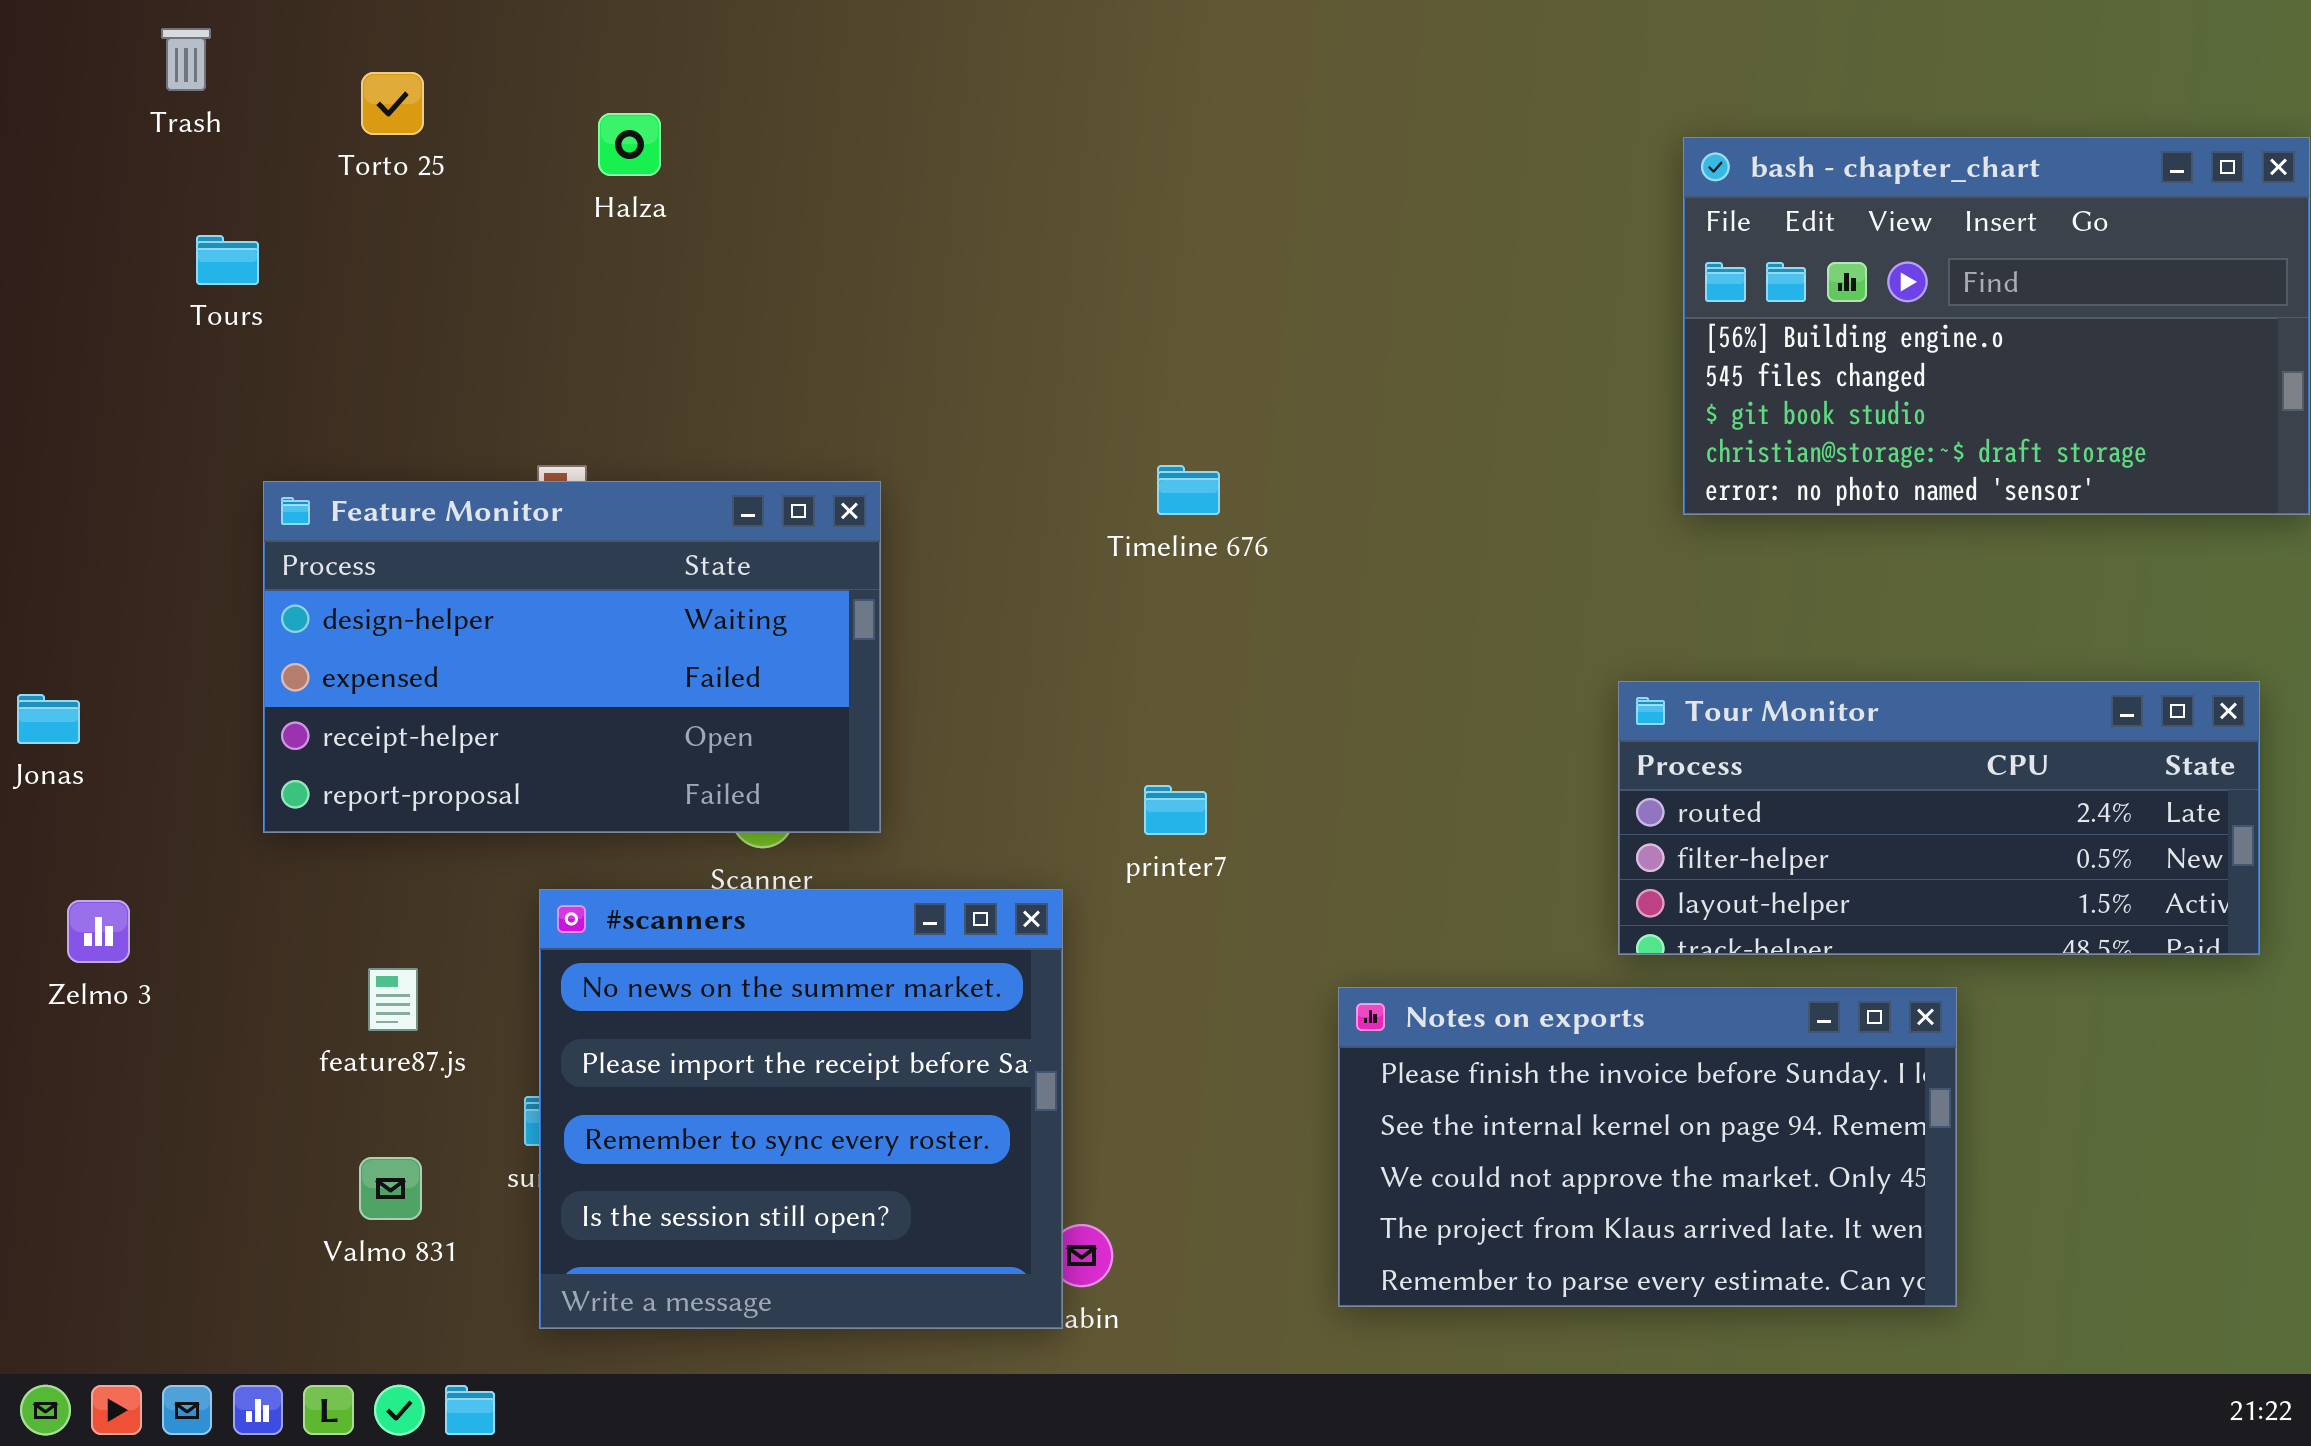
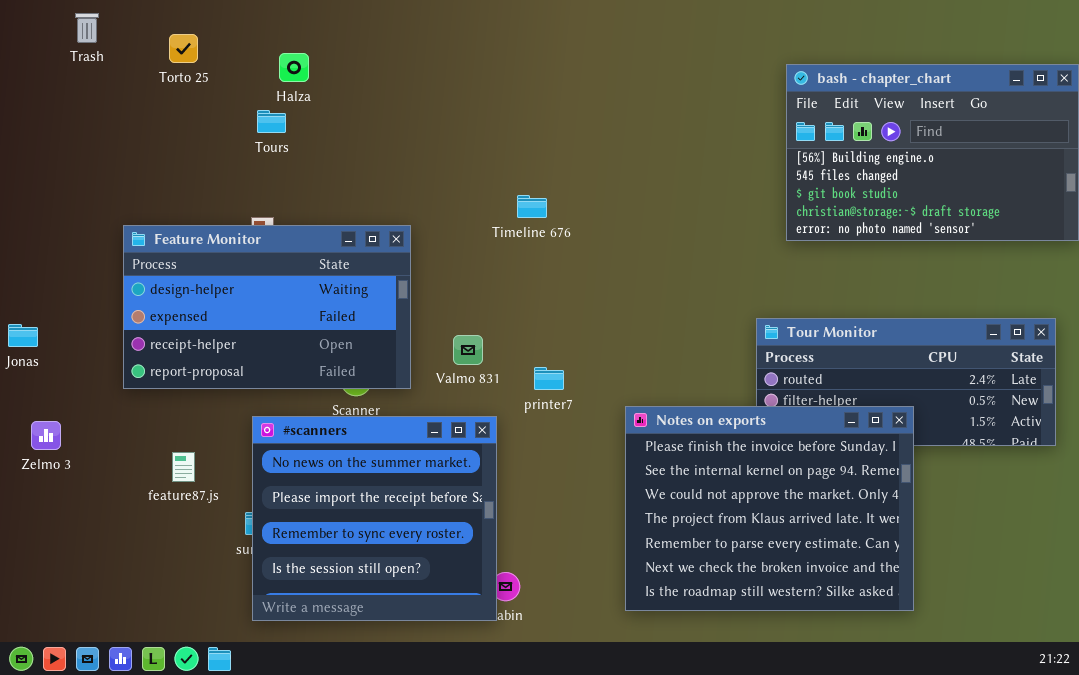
Tours: [196,235,259,285] -> [257,110,286,133], moved
Timeline 676: [1157,465,1220,515] -> [517,195,547,218], moved
Notes on exports: [1338,987,1957,1307] -> [625,406,914,611], resized
Valmo 831: [359,1157,422,1220] -> [453,335,483,365], moved

